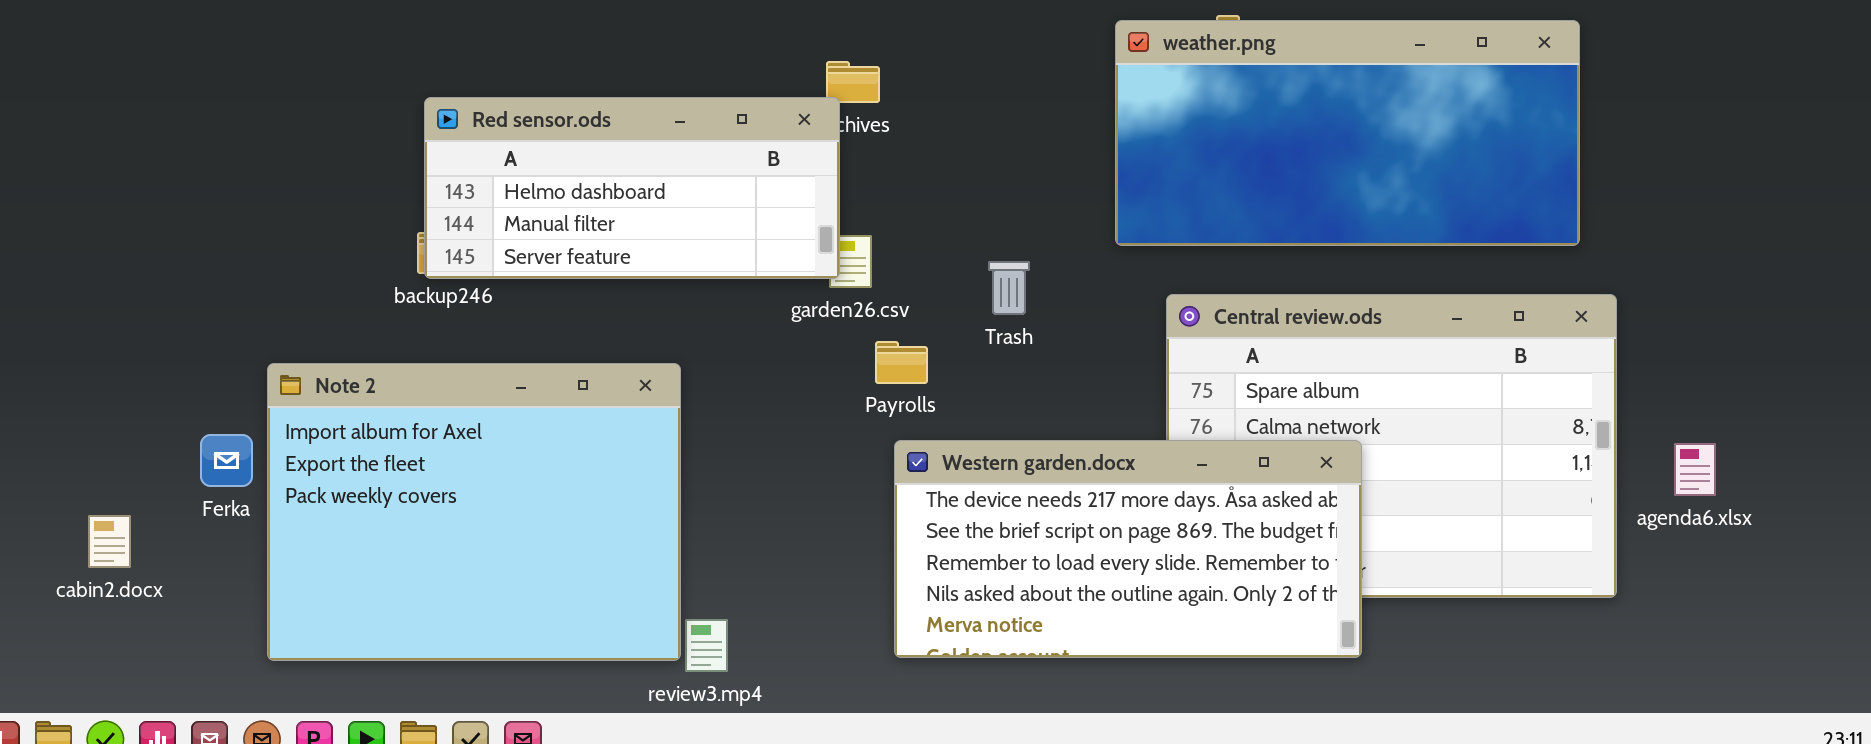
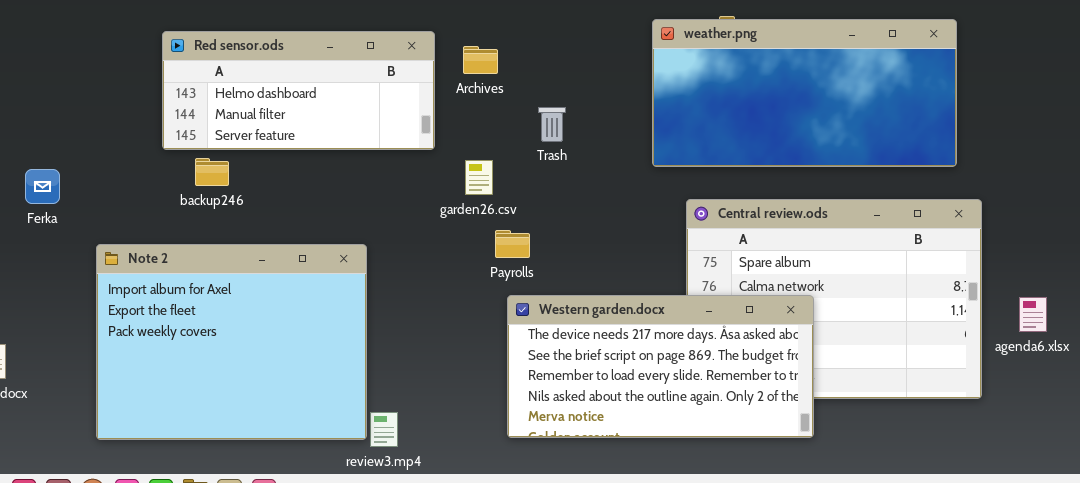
Red sensor.ods: [424,97,840,279] -> [162,31,435,150], moved
Trash: [988,261,1030,315] -> [538,107,566,142], moved
Ferka: [200,434,253,487] -> [25,169,60,204], moved

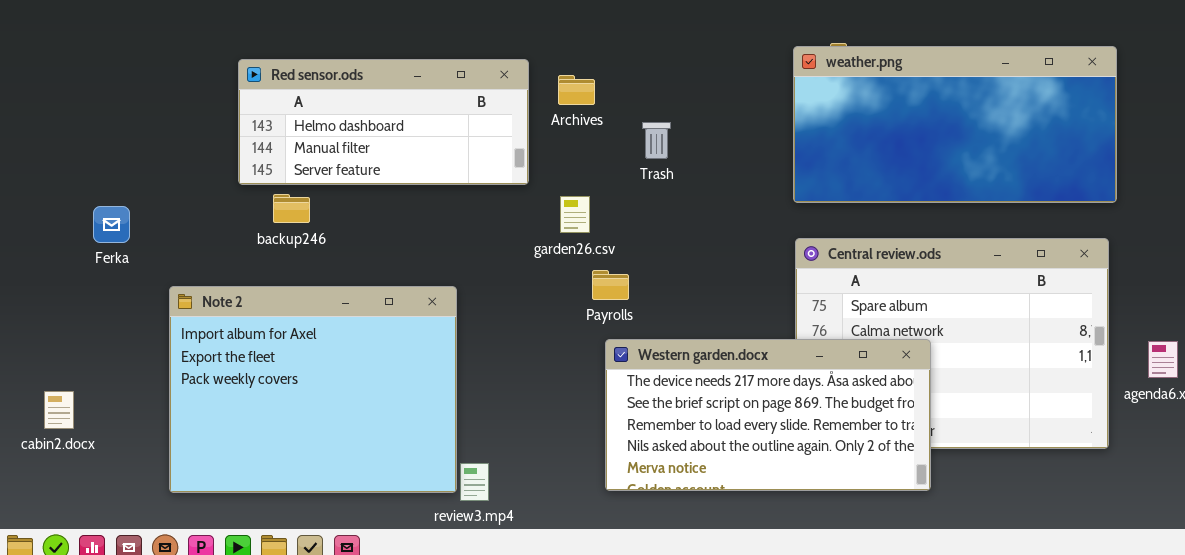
weather.png: [652,19,957,167] -> [793,46,1117,203], moved
Trash: [538,107,566,142] -> [642,122,671,159], moved

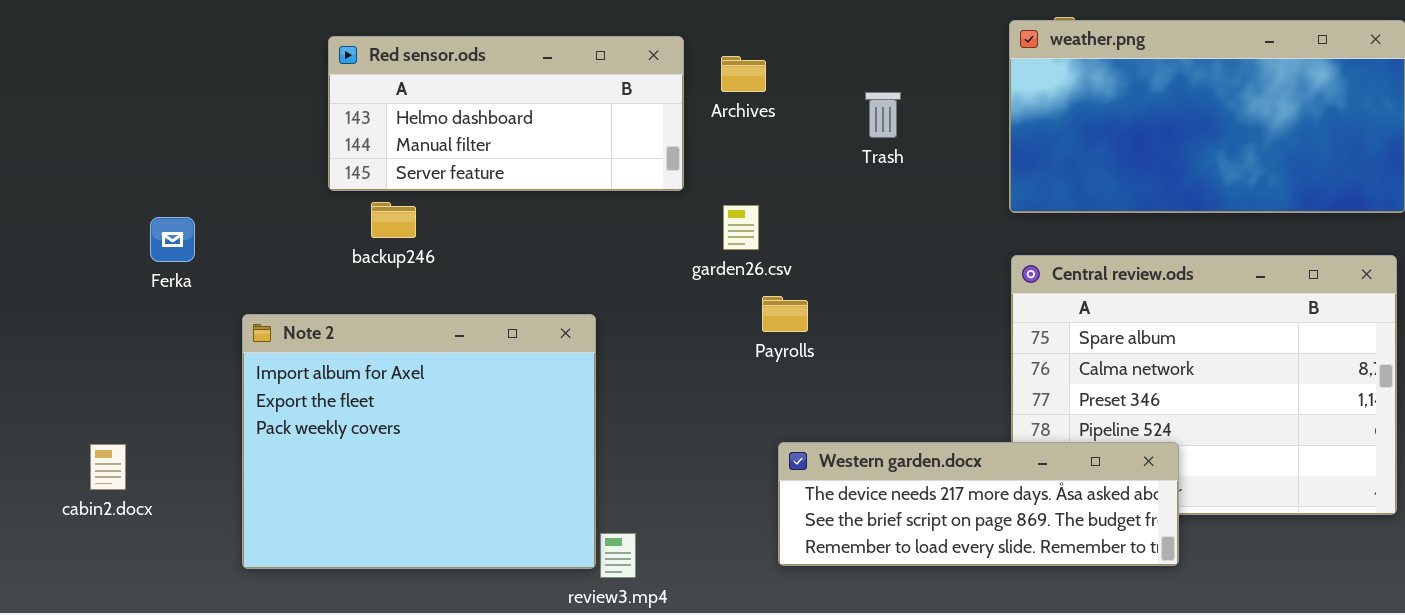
Trash: [642,122,671,159] -> [865,92,901,138], moved
Western garden.docx: [605,339,931,491] -> [778,442,1179,566], resized

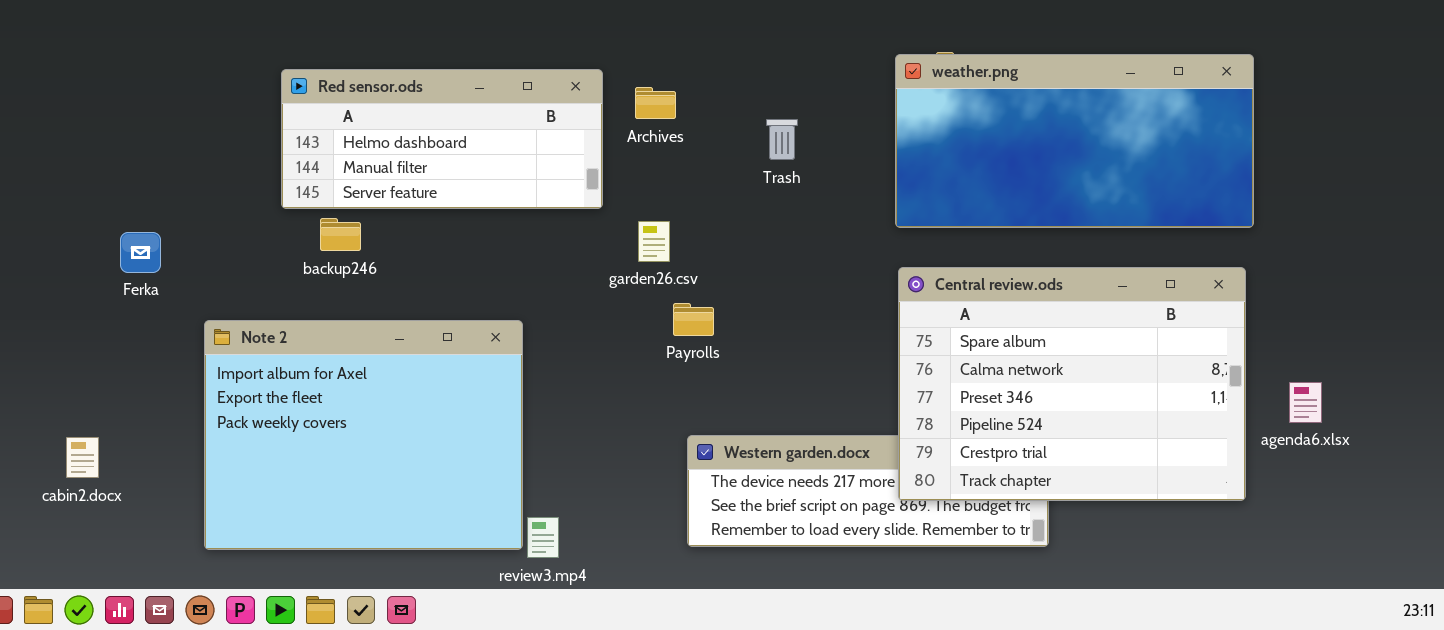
Central review.ods: [1011,255,1397,515] -> [898,267,1246,501], raised

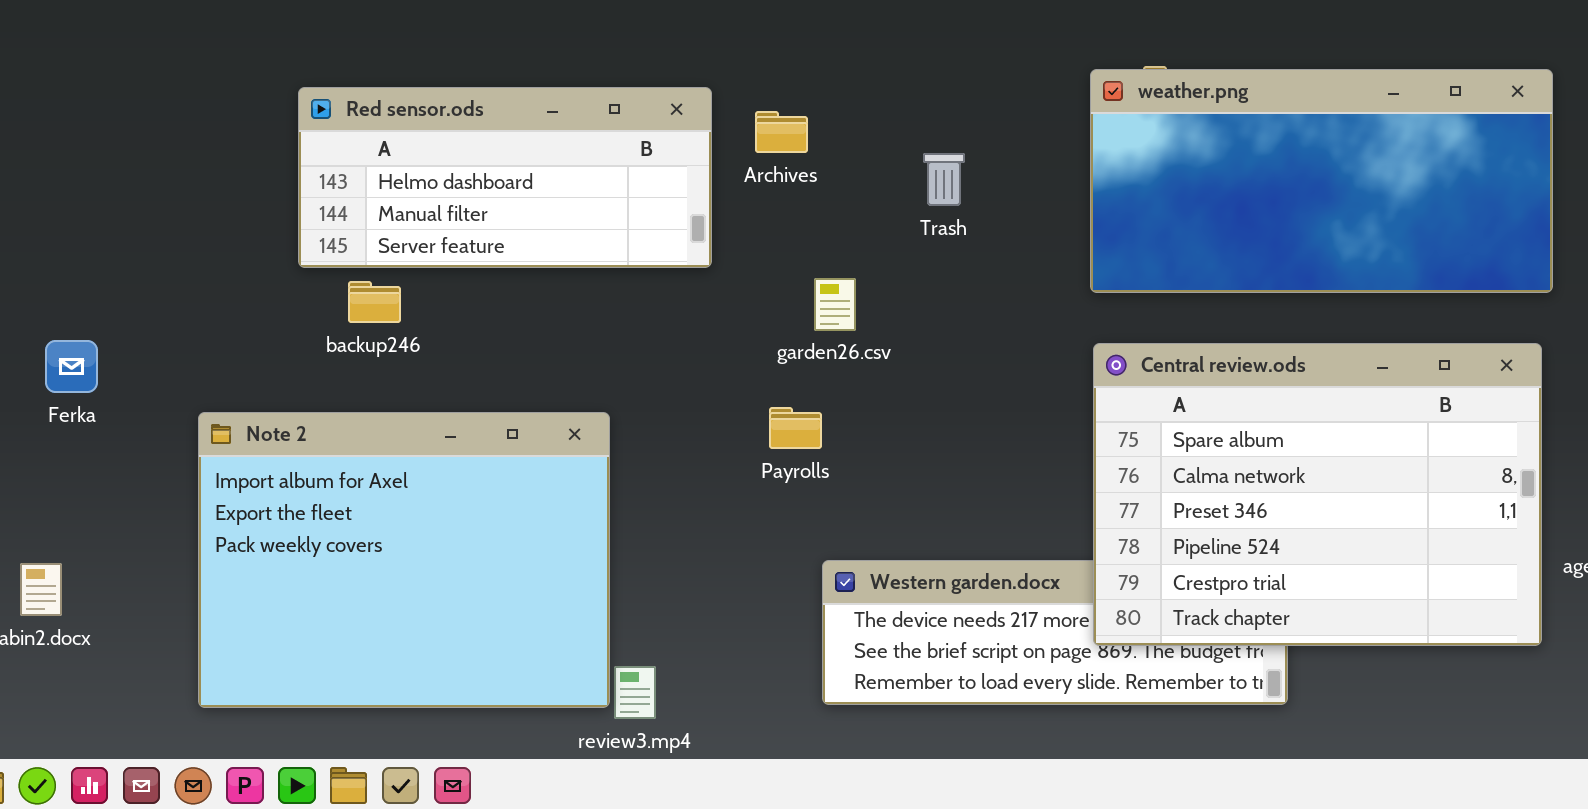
garden26.csv: [638,221,670,262] -> [814,278,856,331], moved
Ferka: [120,232,161,273] -> [45,340,98,393], moved
Payrolls: [673,303,714,336] -> [769,407,822,449], moved

